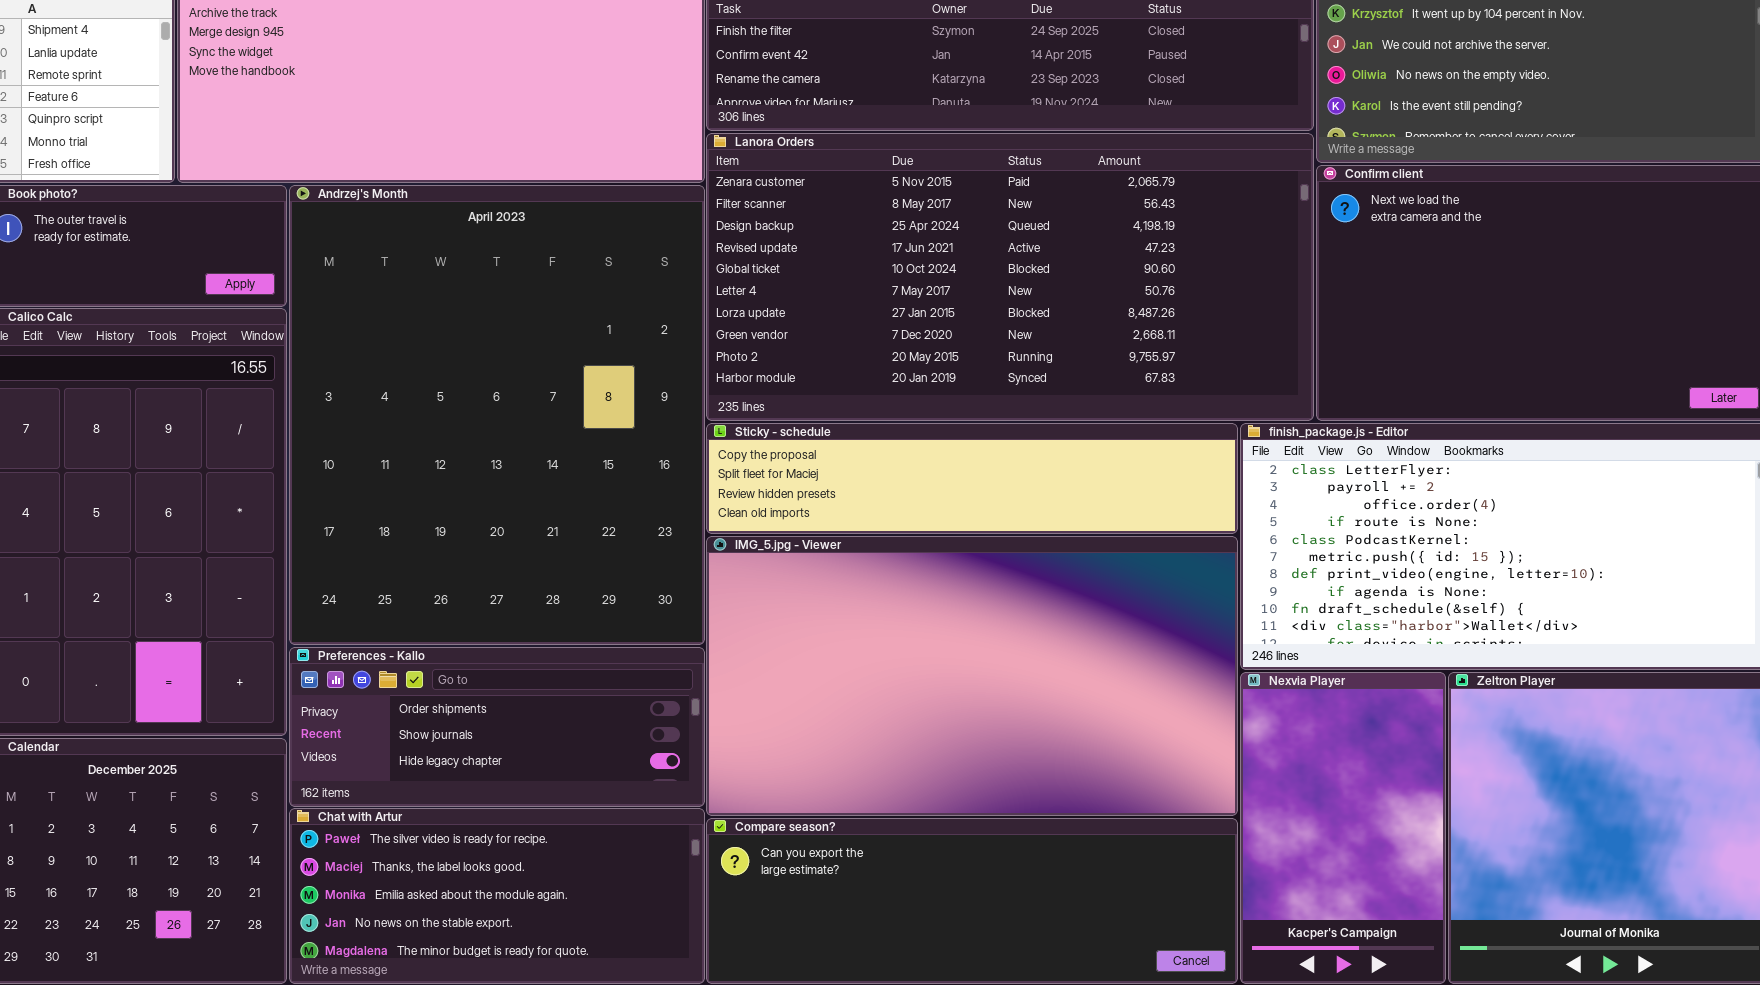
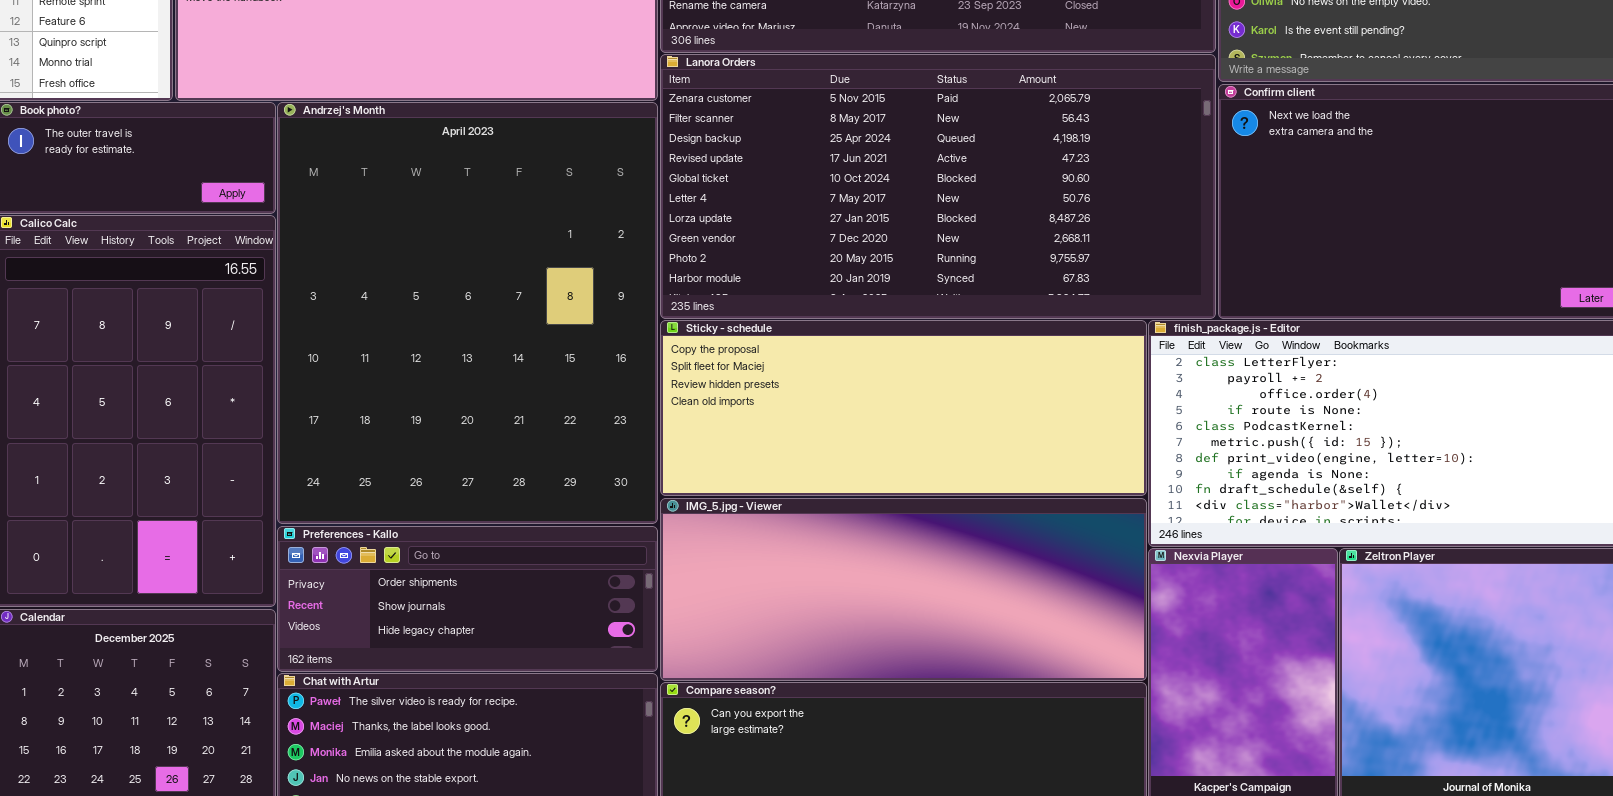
Sticky - schedule: [706,423,1238,534] -> [660,320,1147,496], resized
IMG_5.jpg - Viewer: [706,536,1238,816] -> [660,498,1147,681], resized

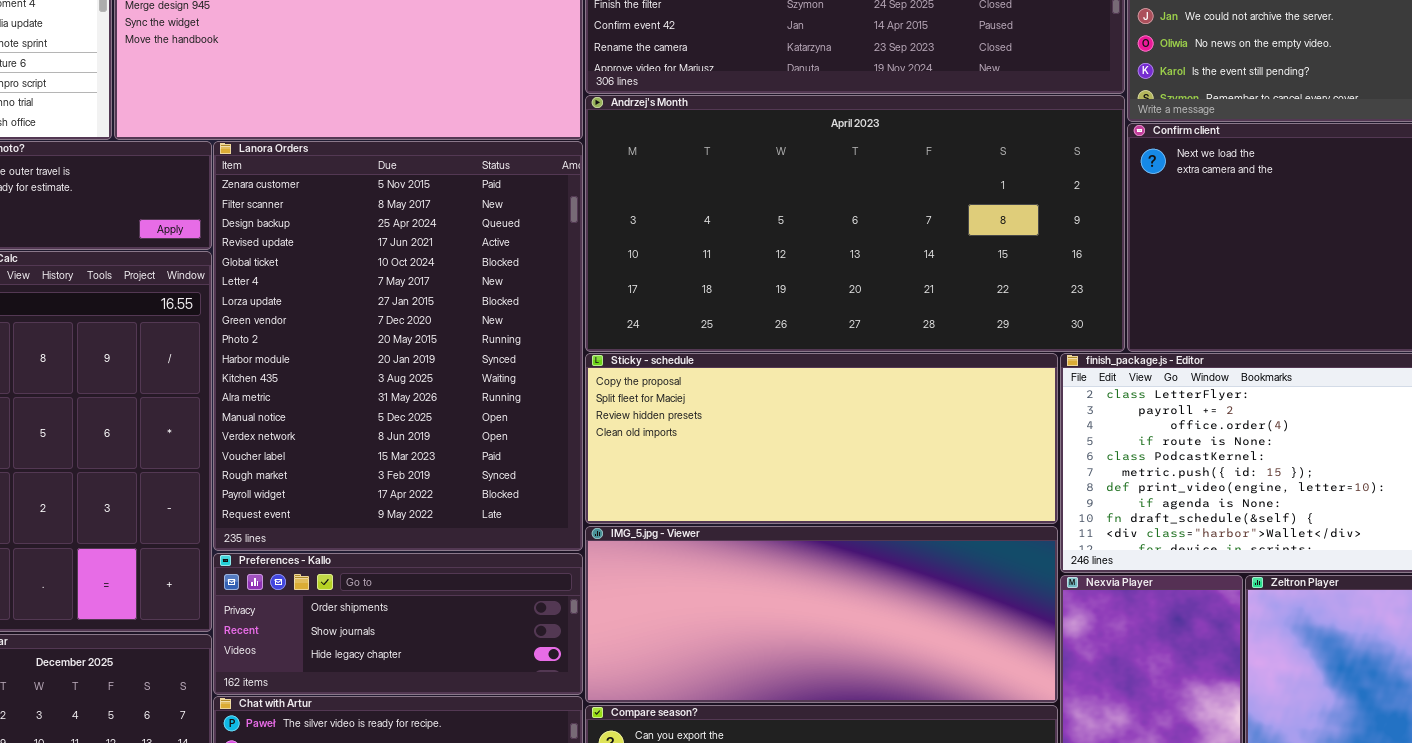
Lanora Orders: [660,54,1216,319] -> [213,141,583,551], moved, resized
Andrzej's Month: [277,102,658,524] -> [585,95,1125,352], moved, resized

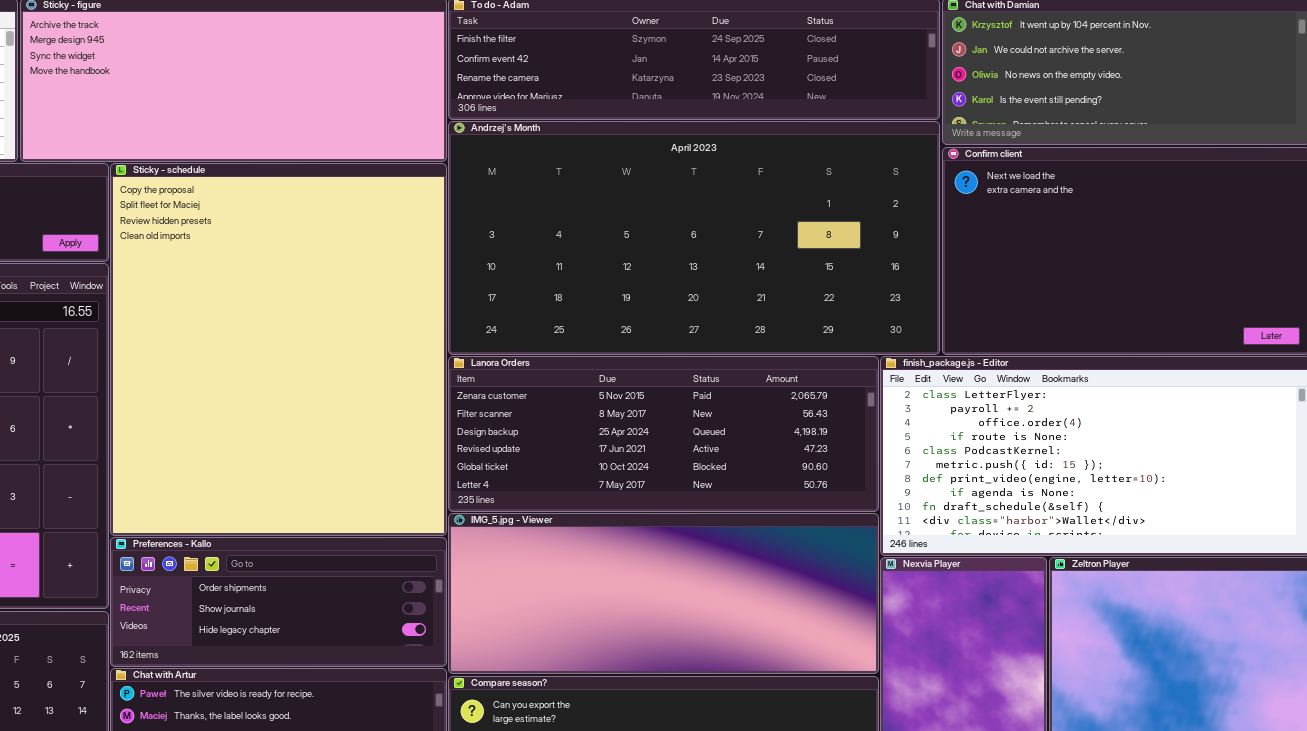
Lanora Orders: [213,141,583,551] -> [448,356,879,512], moved, resized
Sticky - schedule: [585,353,1058,524] -> [110,163,447,536], moved, resized

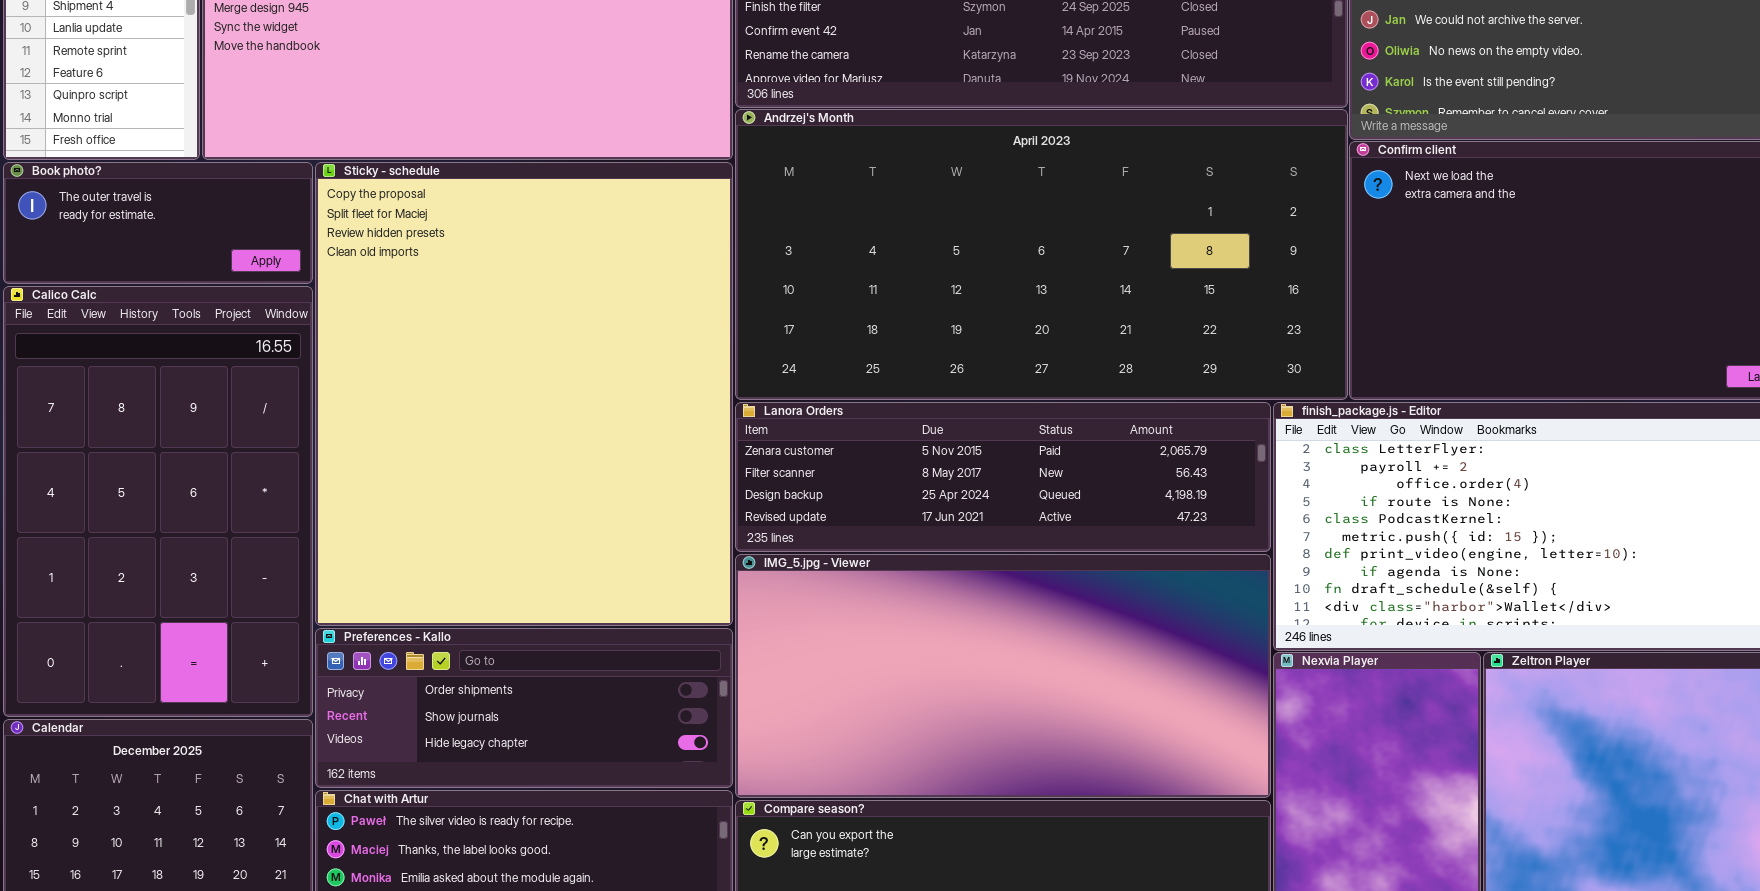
Lanora Orders: [448,356,879,512] -> [735,402,1271,552], resized
IMG_5.jpg - Viewer: [448,513,879,674] -> [735,554,1271,798], resized

